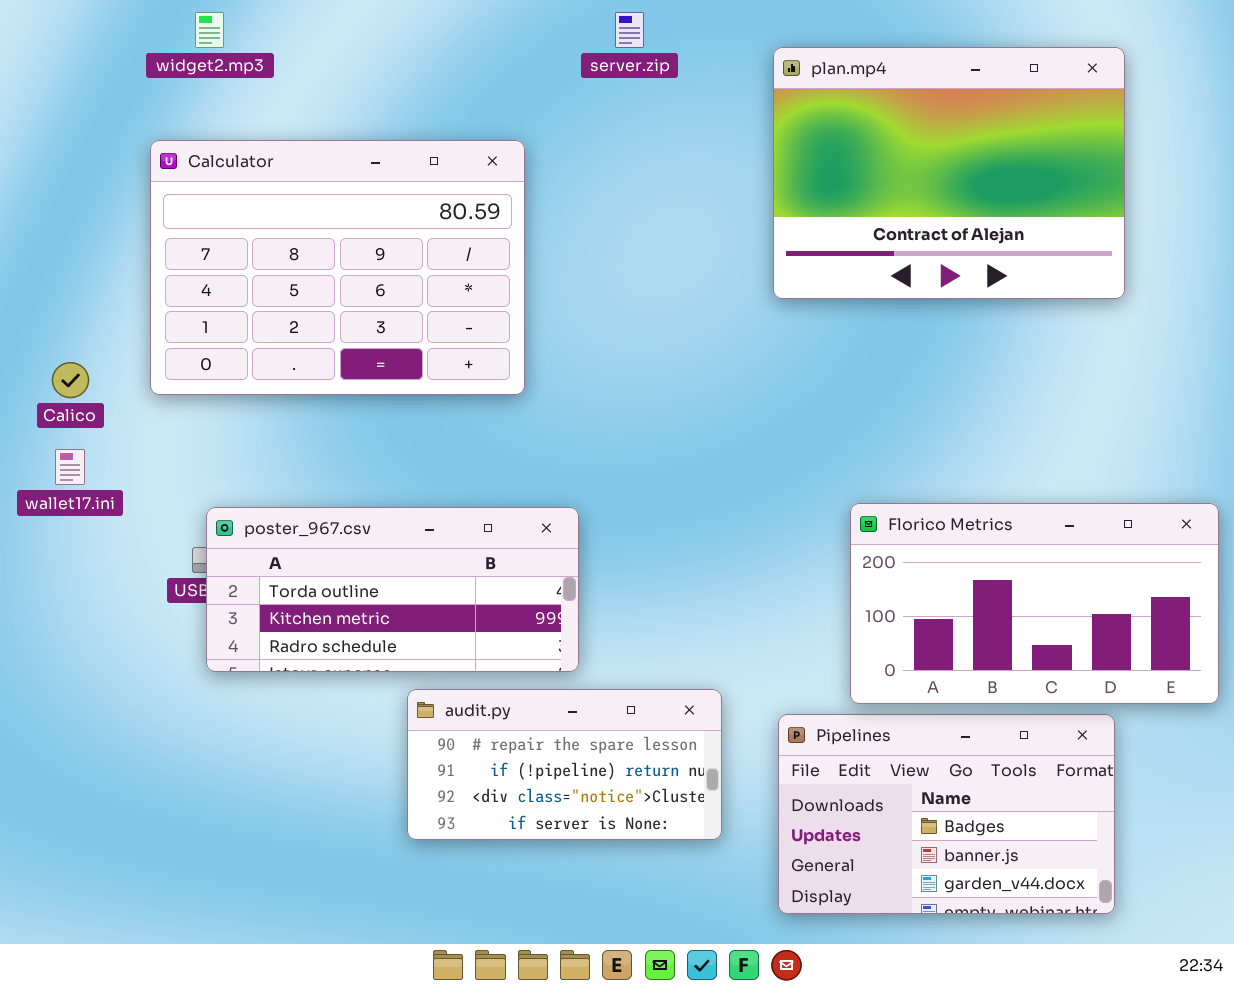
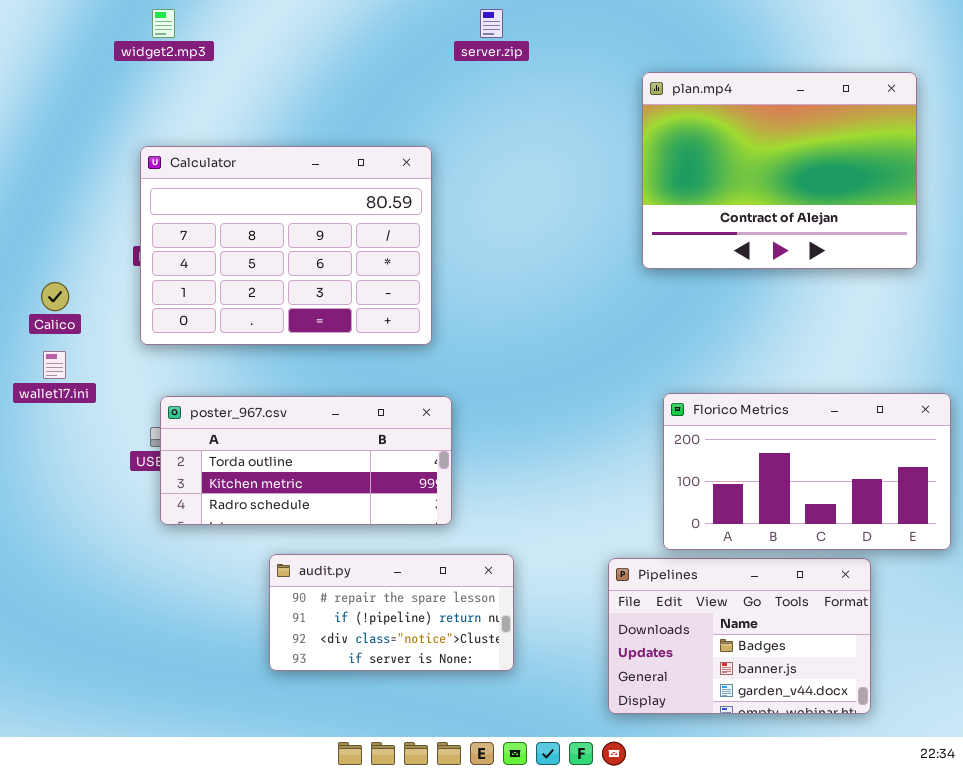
plan.mp4: [773,47,1125,299] -> [642,72,917,269], moved
Calculator: [150,140,525,395] -> [140,146,432,345], moved
audit.py: [407,689,722,840] -> [269,554,514,671], moved

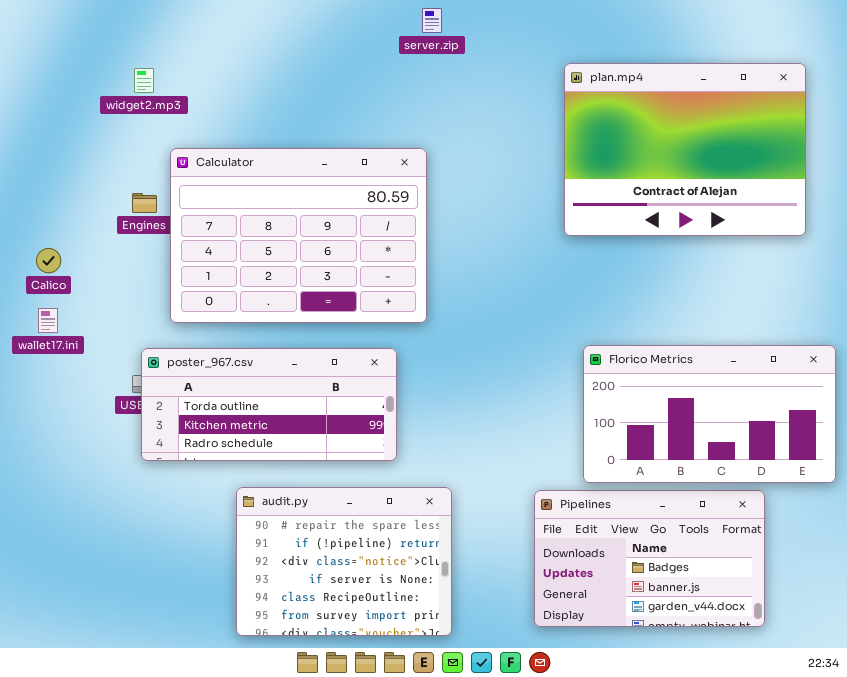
widget2.mp3: [152,9,175,38] -> [134,68,154,93], moved
Calculator: [140,146,432,345] -> [170,148,427,323], moved
audit.py: [269,554,514,671] -> [236,487,452,636], resized

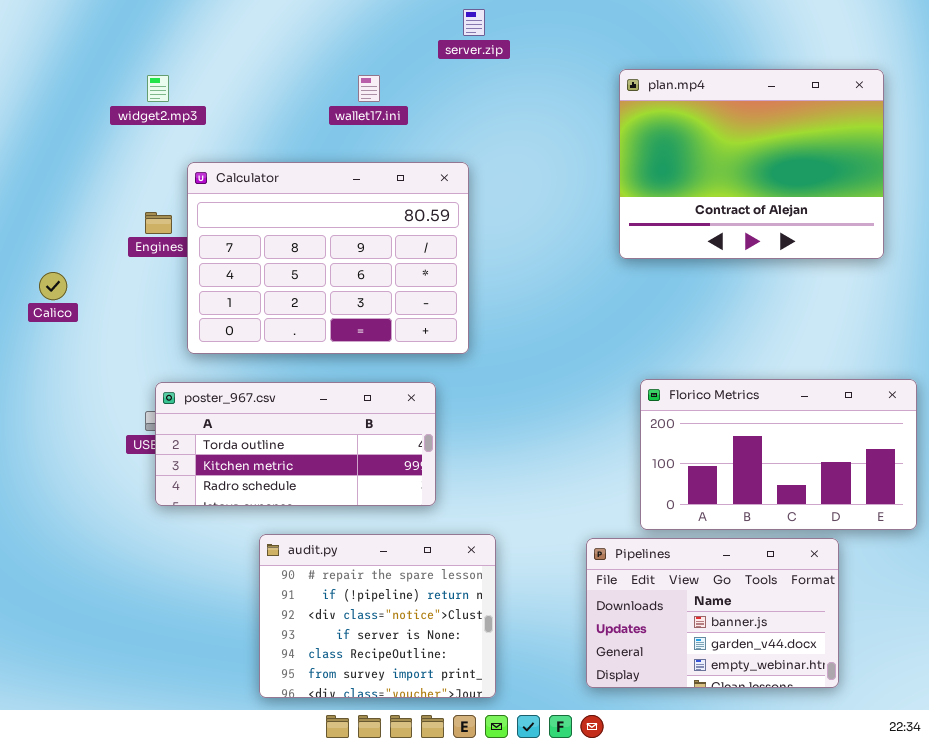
wallet17.ini: [38,308,58,333] -> [358,75,380,102], moved
Pipelines: [534,490,765,627] -> [586,538,839,688], scrolled down 1 row

